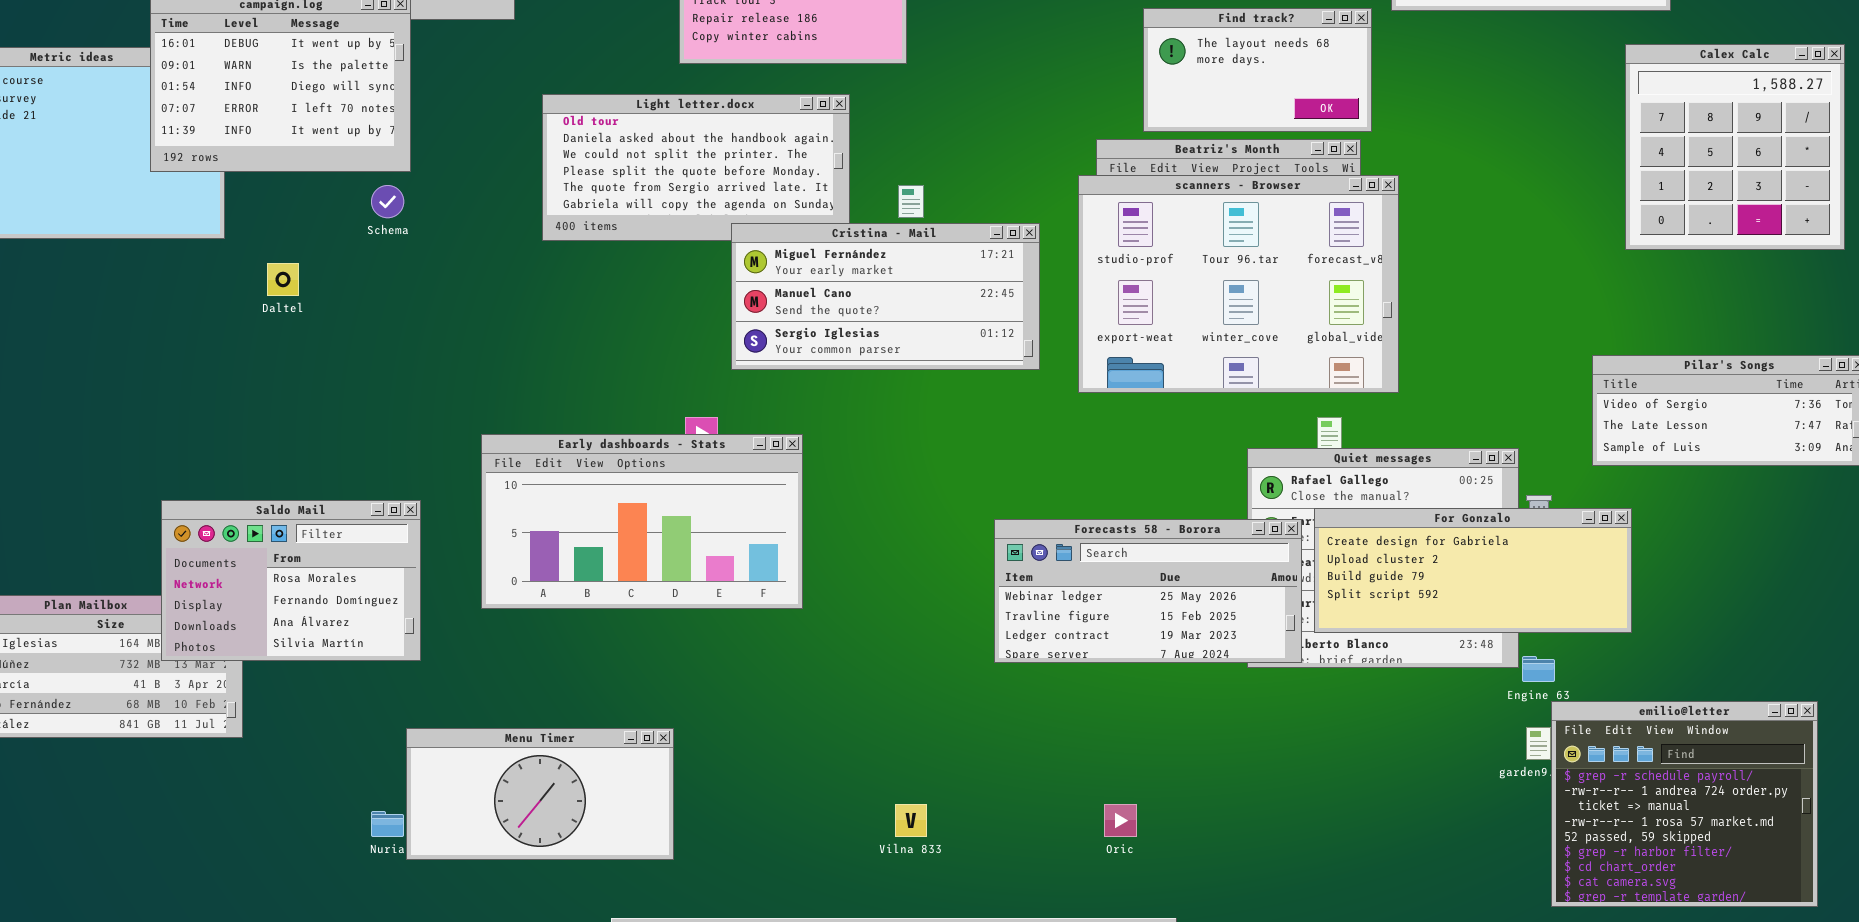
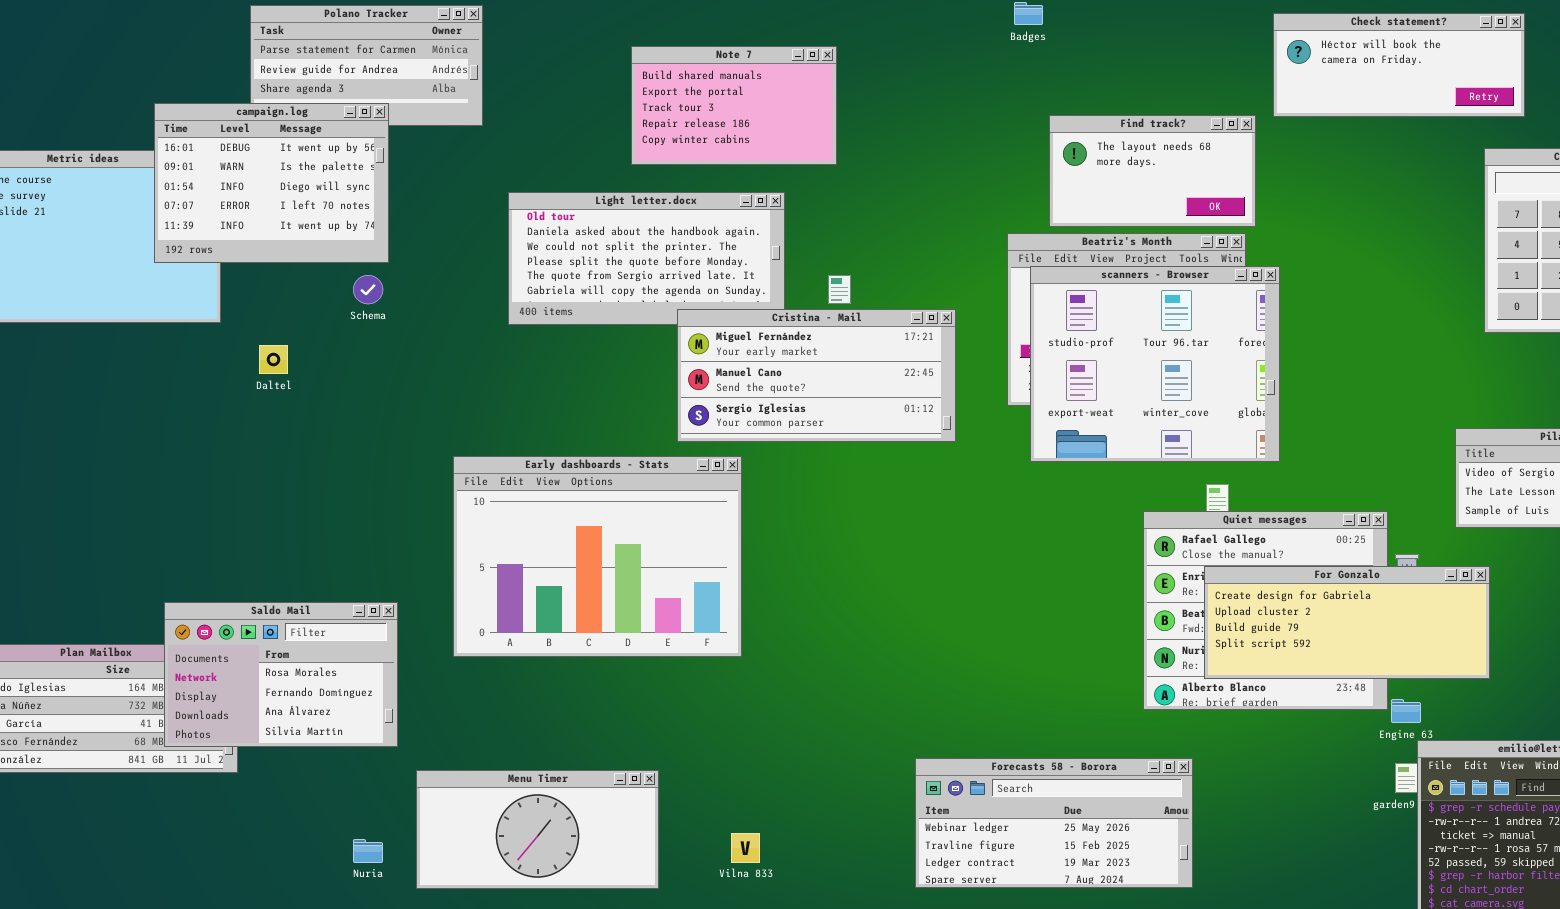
scanners - Browser: [1078,175,1399,393] -> [1030,266,1280,462], resized
Early dashboards - Stats: [481,434,803,609] -> [453,456,742,657], resized
Saldo Mail: [161,500,421,661] -> [164,602,398,747], moved
Forecasts 58 - Borora: [994,519,1302,663] -> [915,758,1193,888], moved
Menu Timer: [406,728,674,860] -> [416,770,659,889], moved
Vilna 833: [895,804,927,837] -> [731,833,760,863], moved

